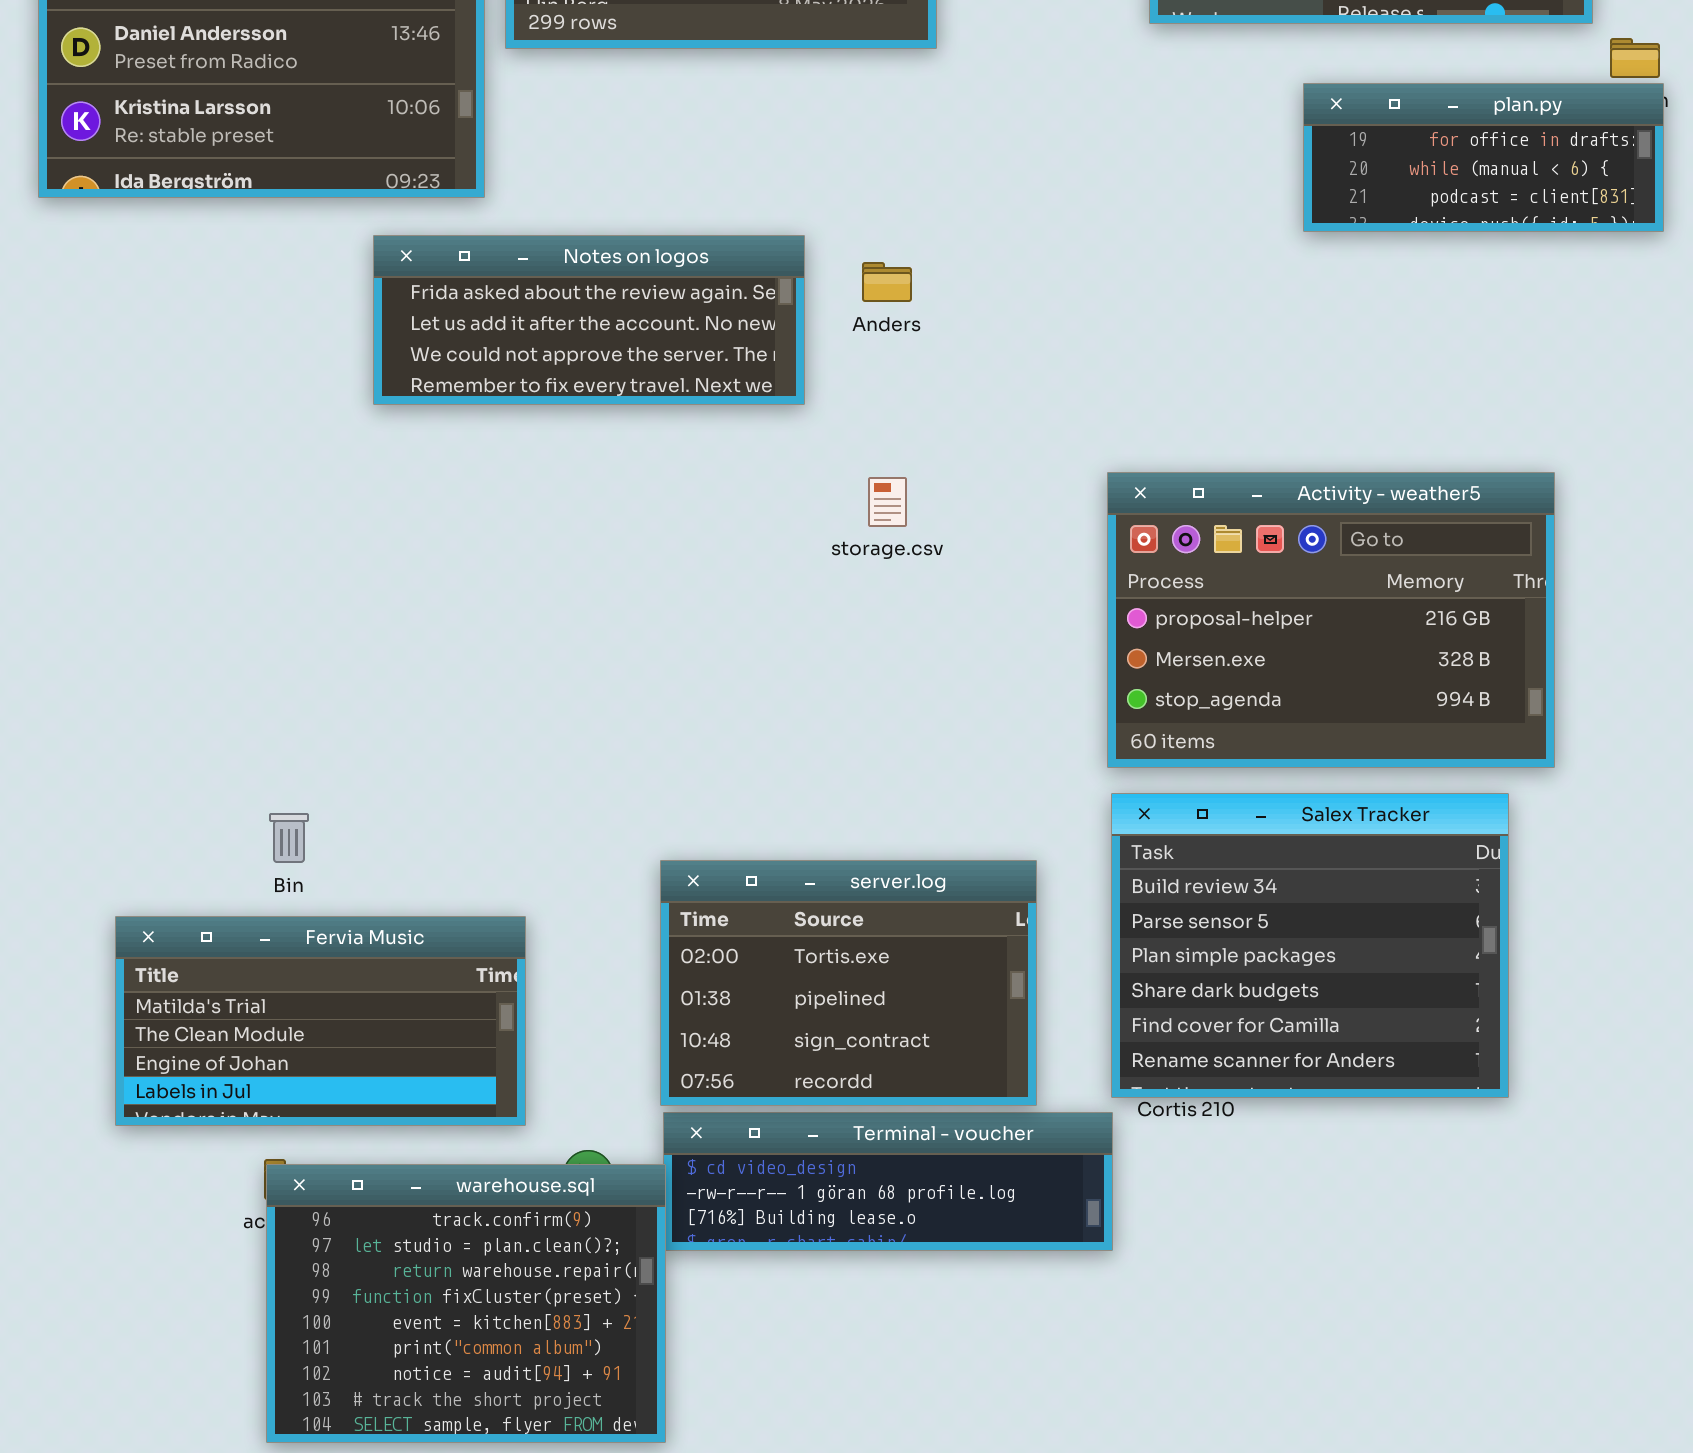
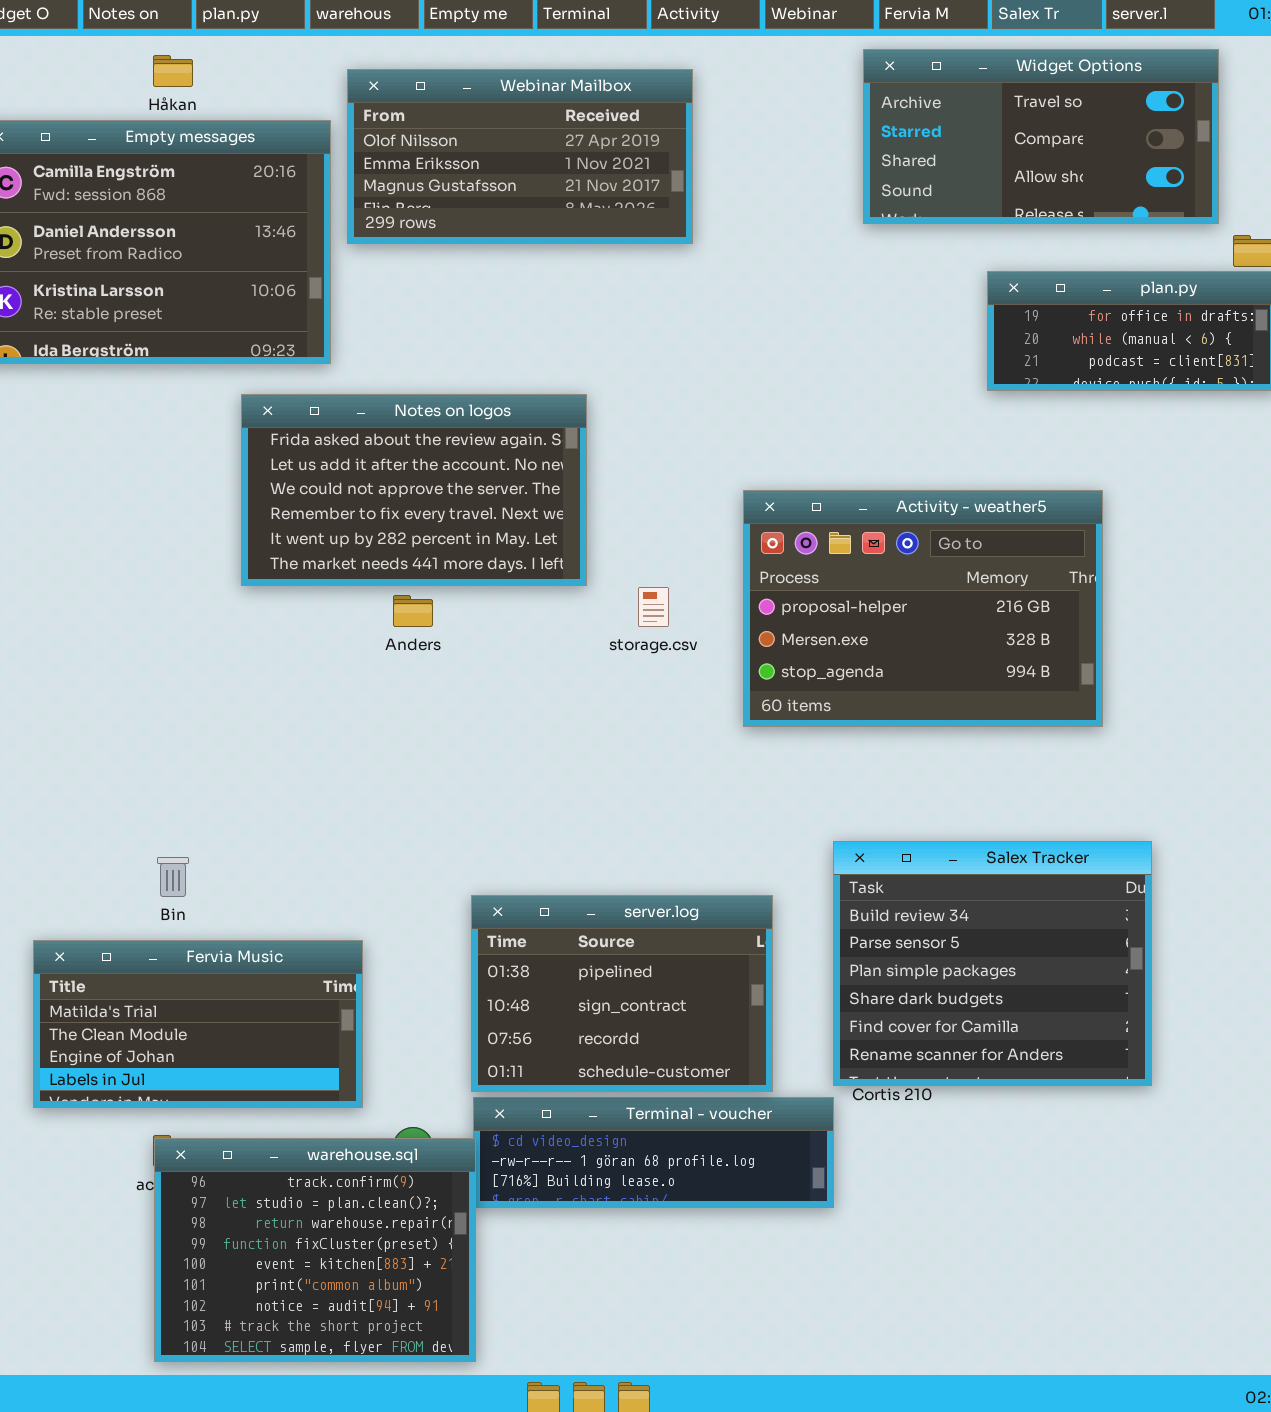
Notes on logos: [373,235,805,405] -> [241,394,587,586], resized
Anders: [862,262,912,302] -> [393,595,433,627], moved
Activity - weather5: [1107,472,1555,768] -> [743,490,1103,727], moved
server.log: [660,860,1037,1106] -> [471,895,773,1092], scrolled down 1 row

